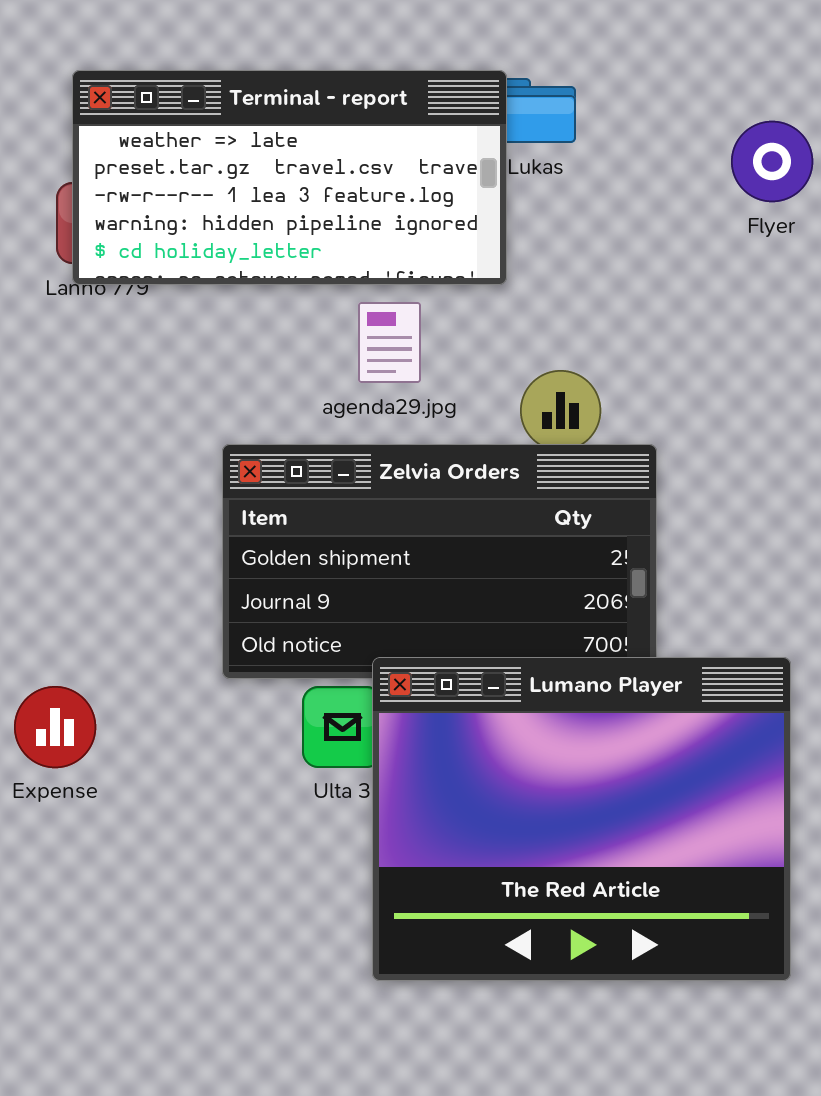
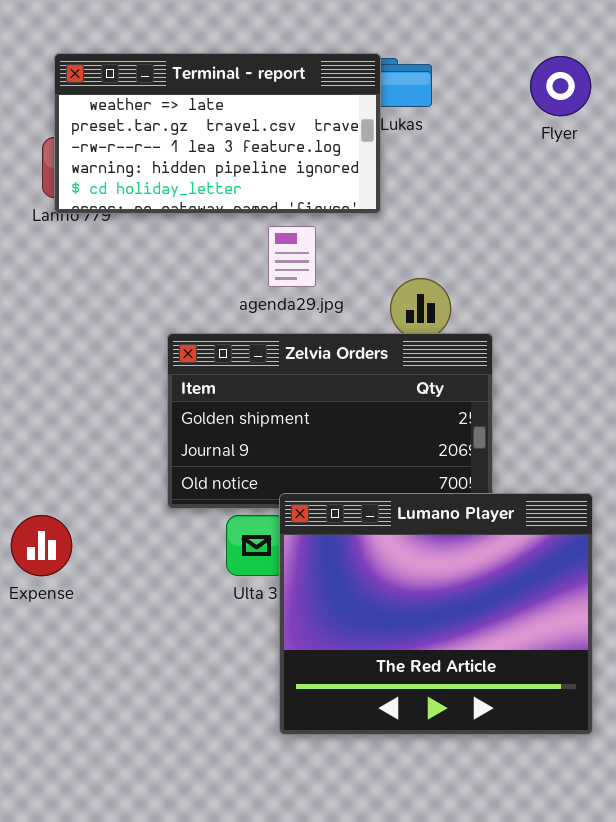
Flyer: [731,121,813,202] -> [530,56,591,116], moved

